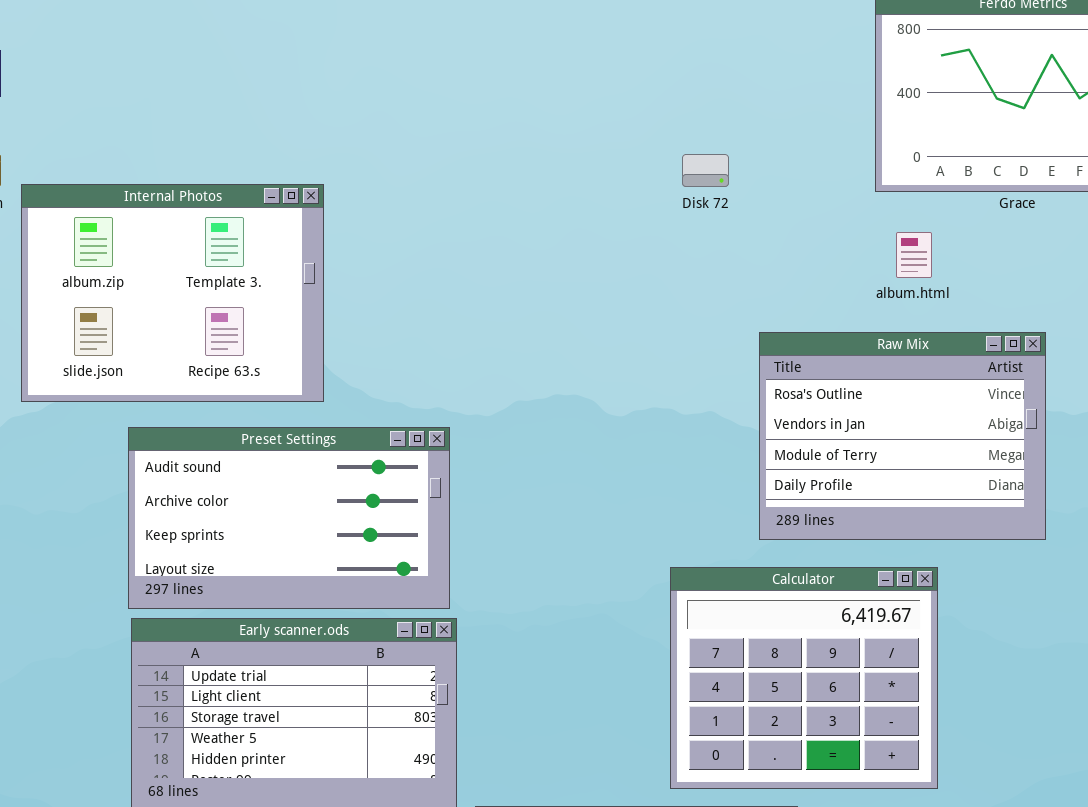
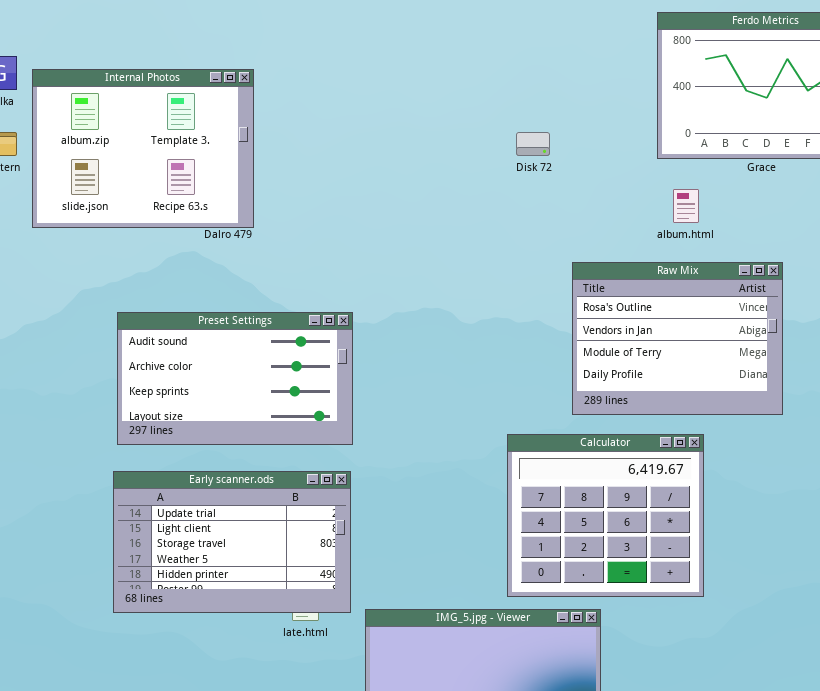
Internal Photos: [21,184,324,402] -> [32,69,254,228], moved
Preset Settings: [128,427,450,609] -> [117,312,353,445], moved

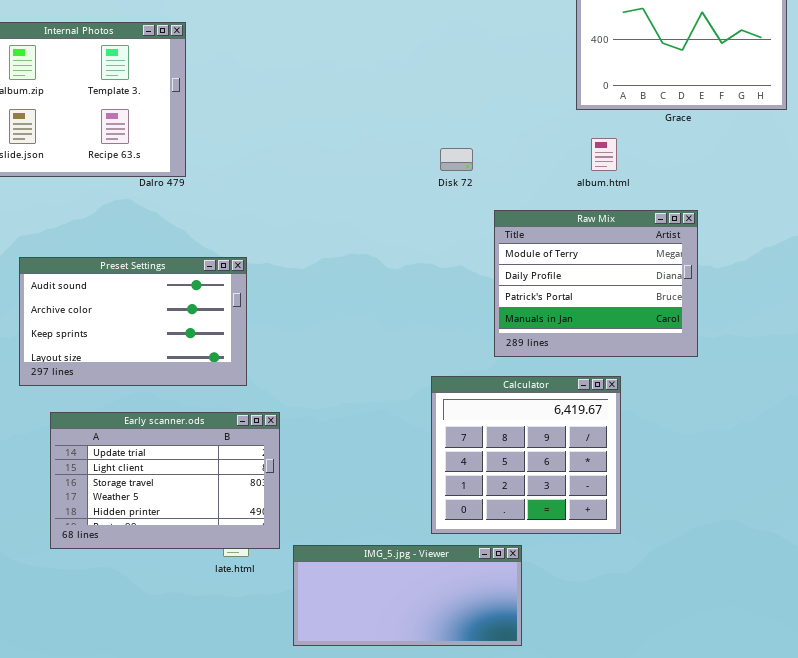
Disk 72: [516,132,550,156] -> [440,148,473,171], moved
Raw Mix: [572,262,783,415] -> [494,210,698,357], scrolled down 2 rows
Preset Settings: [117,312,353,445] -> [19,257,247,386], moved

